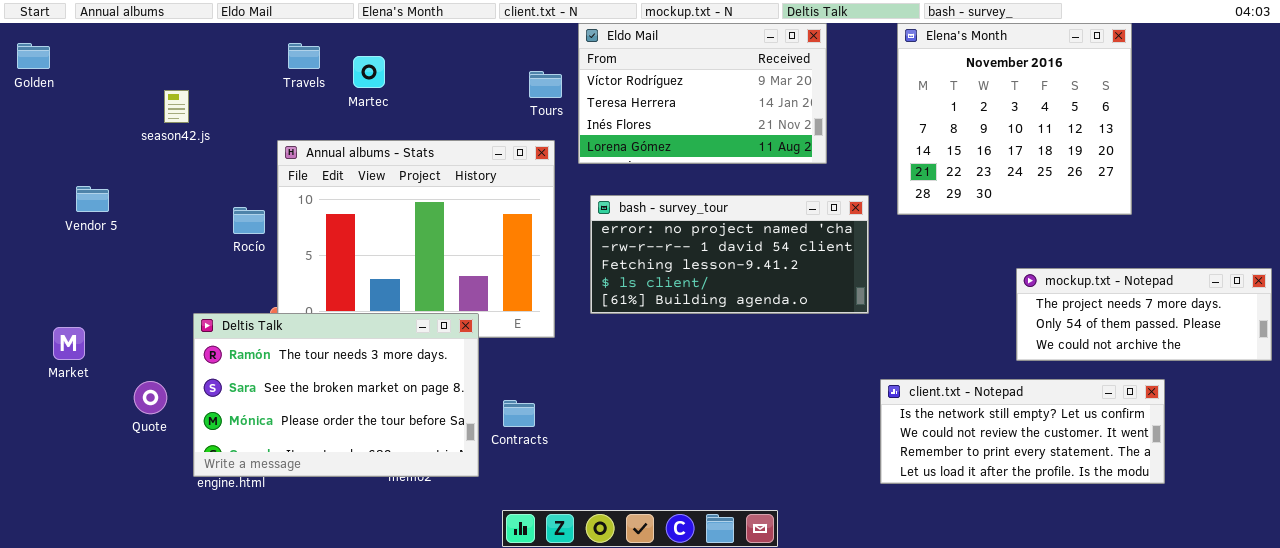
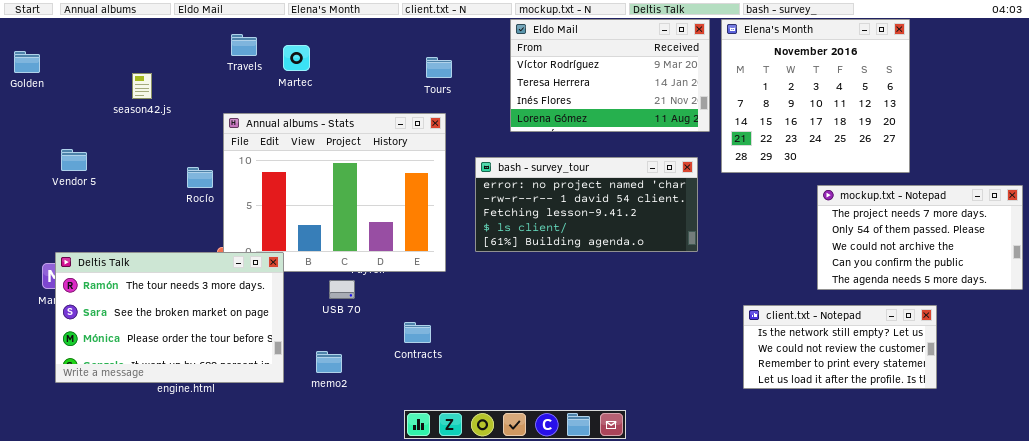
Eldo Mail: [578,23,827,164] -> [510,19,710,132], moved
Golden: [17,43,50,69] -> [14,51,40,73], moved
mockup.txt - Notepad: [1016,268,1272,361] -> [817,185,1023,290], resized
Deltis Talk: [193,313,479,477] -> [55,252,284,383], moved
client.txt - Notepad: [880,379,1165,484] -> [743,305,937,389], resized

